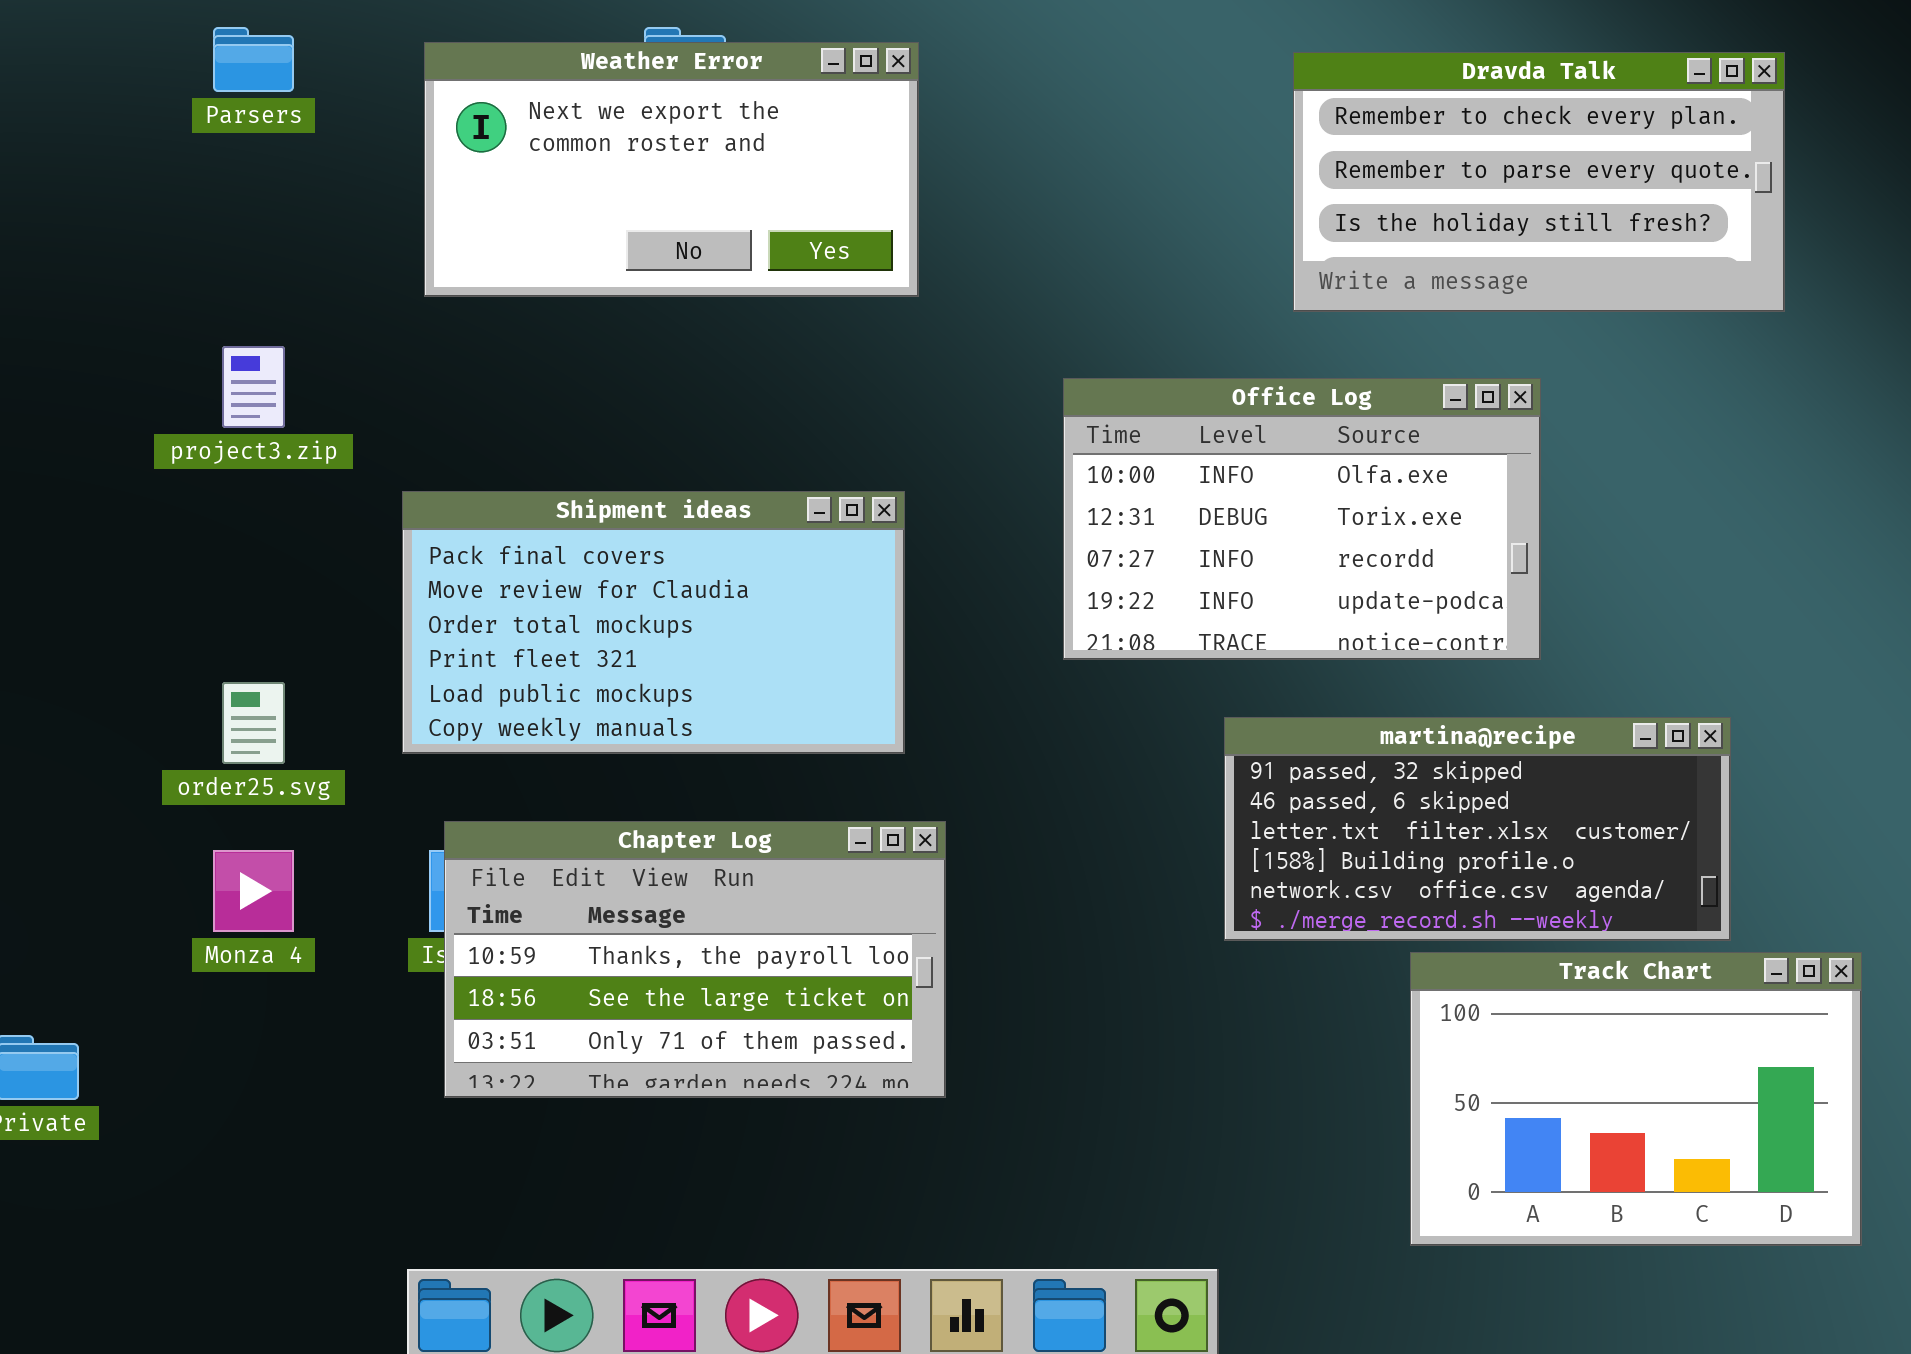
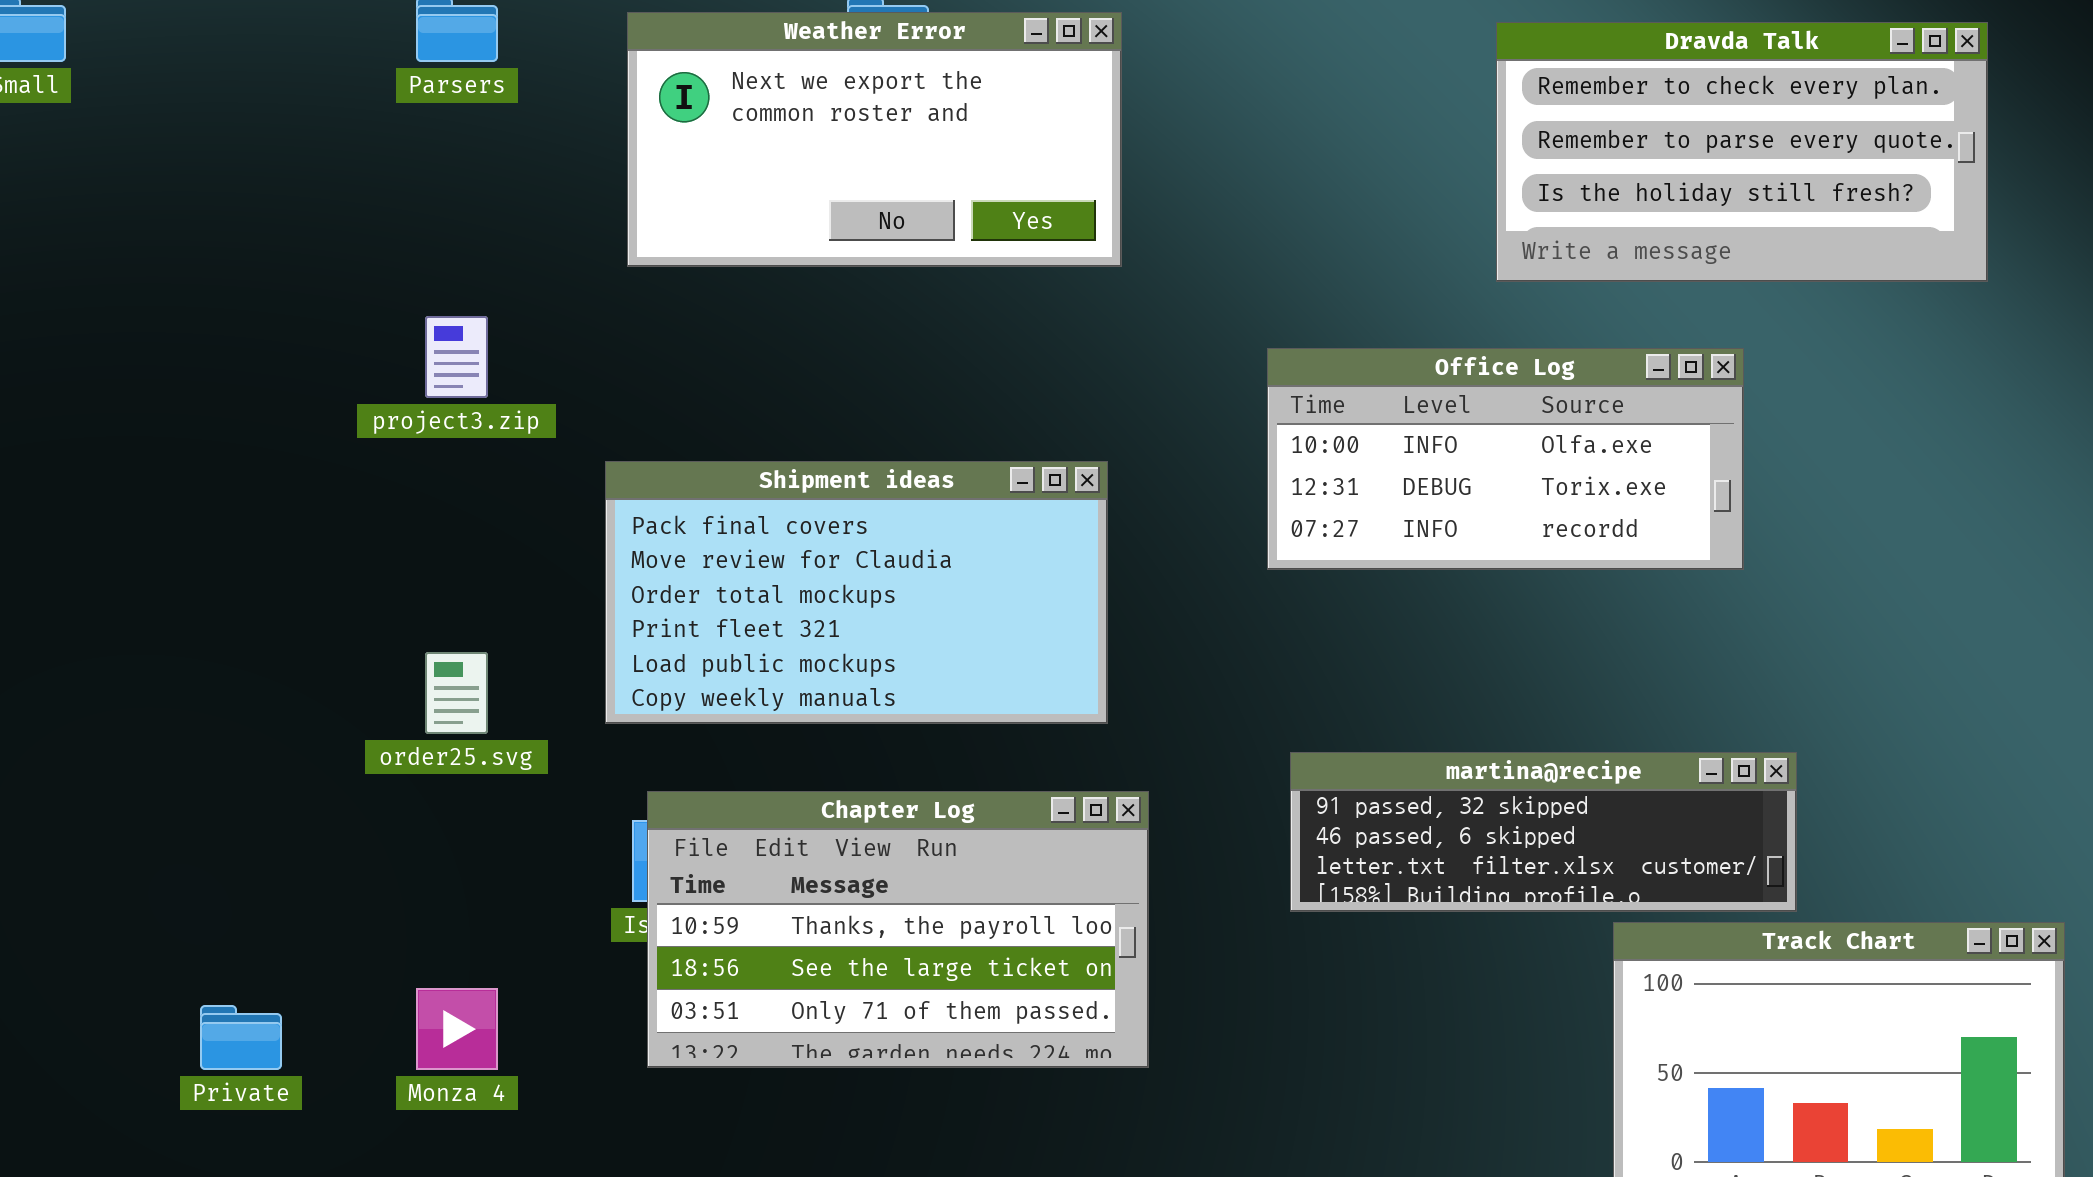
Office Log: [1063,378,1541,660] -> [1267,348,1744,570], resized
martina@recipe: [1224,717,1731,941] -> [1290,752,1797,912], moved, resized
Monza 4: [213,850,294,932] -> [416,988,498,1070], moved

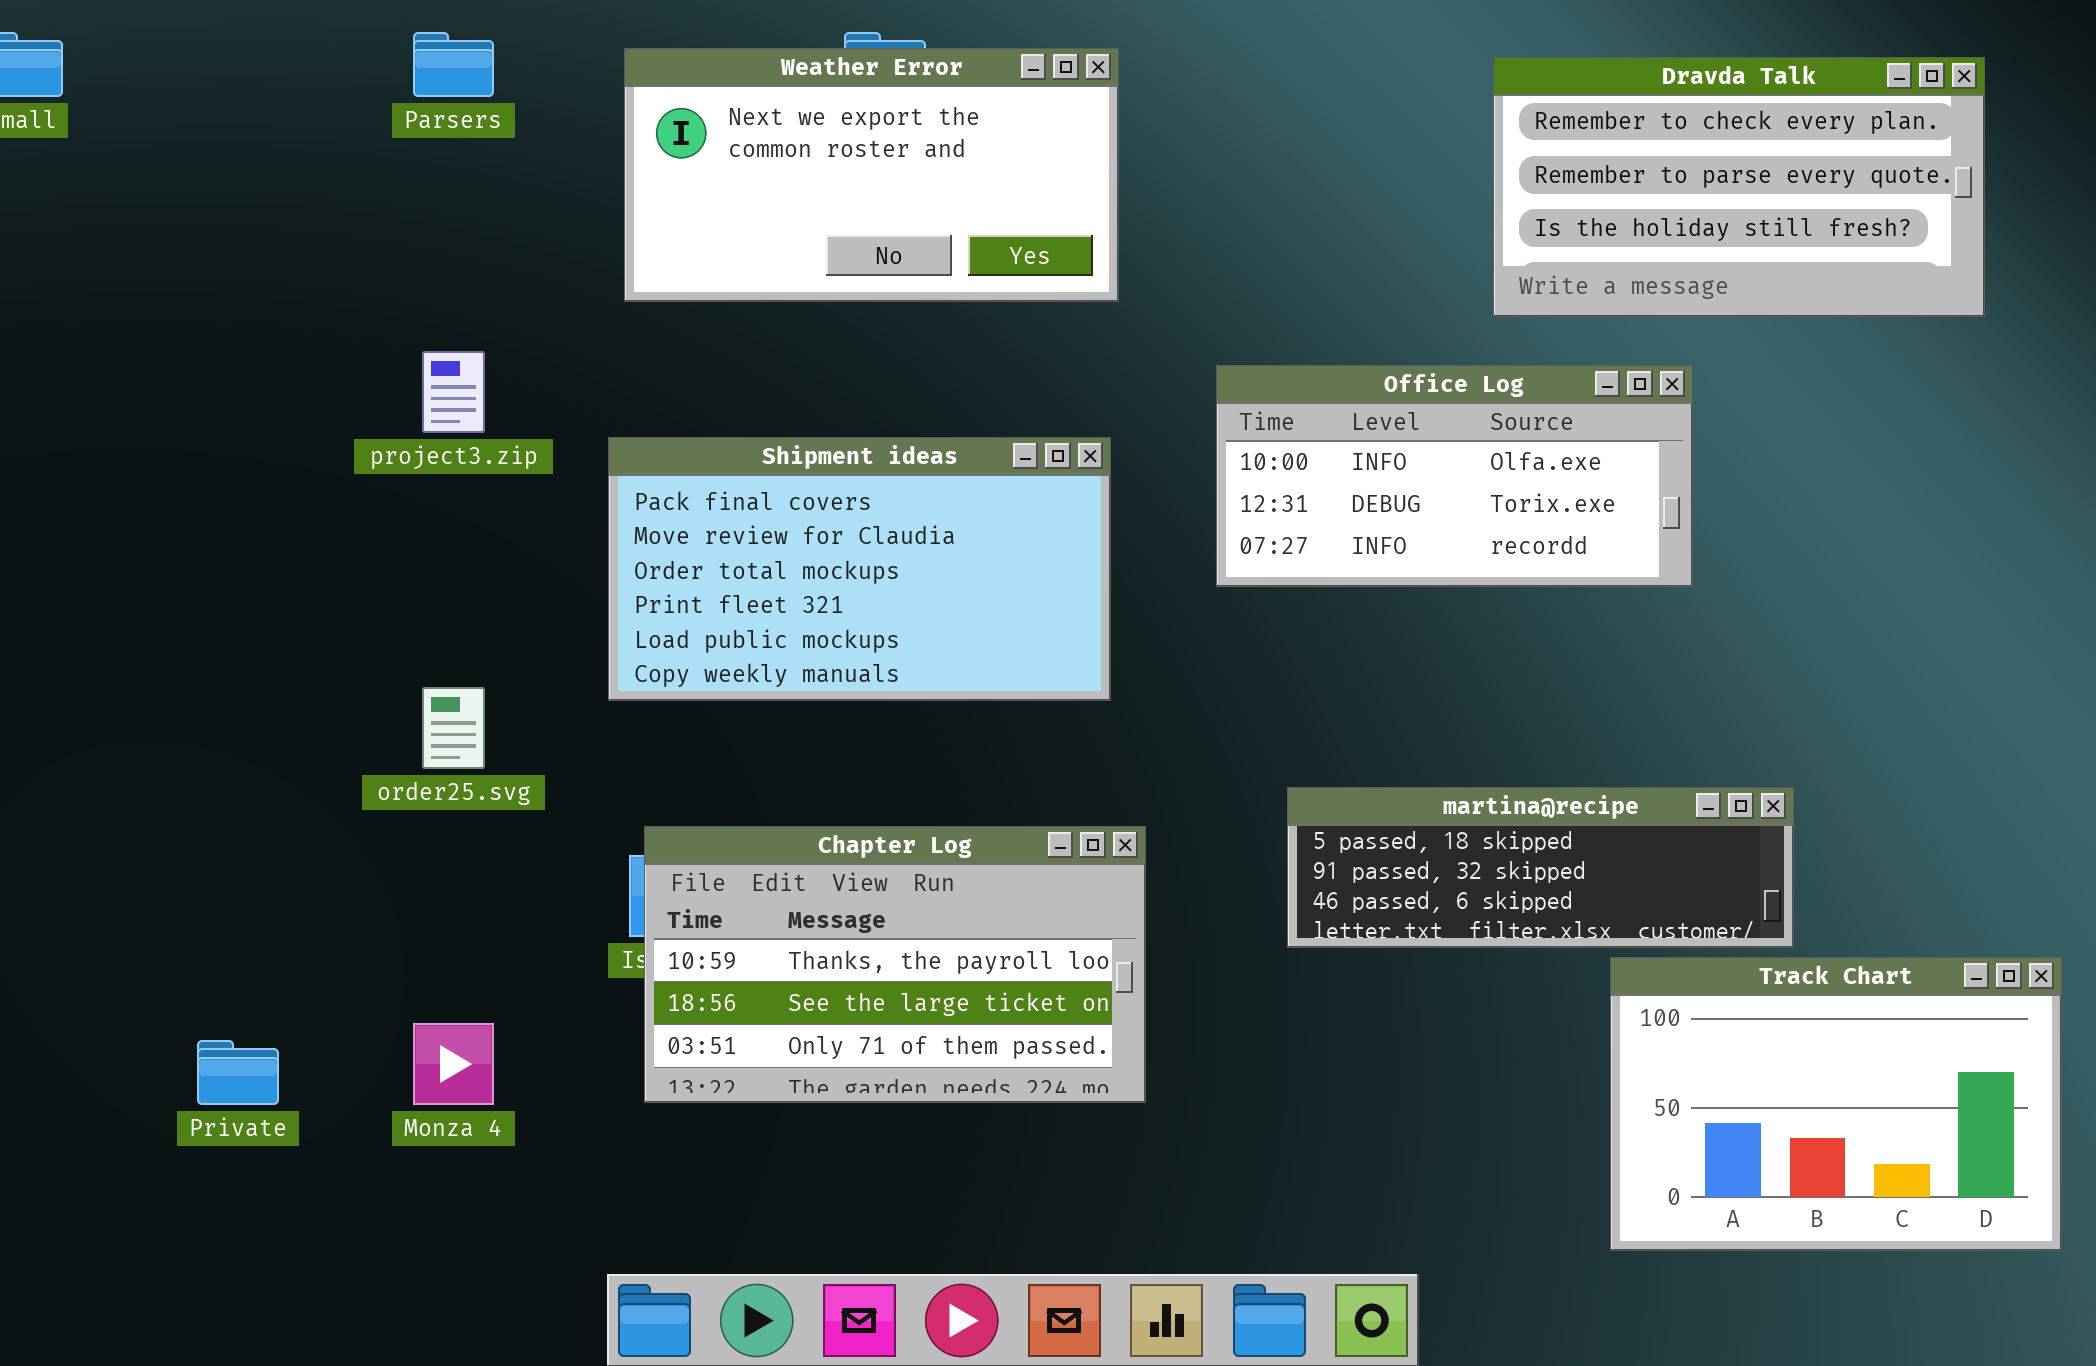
Office Log: [1267,348,1744,570] -> [1216,365,1693,587], moved
Shipment ideas: [605,461,1108,724] -> [608,437,1111,701], moved
martina@recipe: [1290,752,1797,912] -> [1287,787,1794,948], scrolled up 1 row

